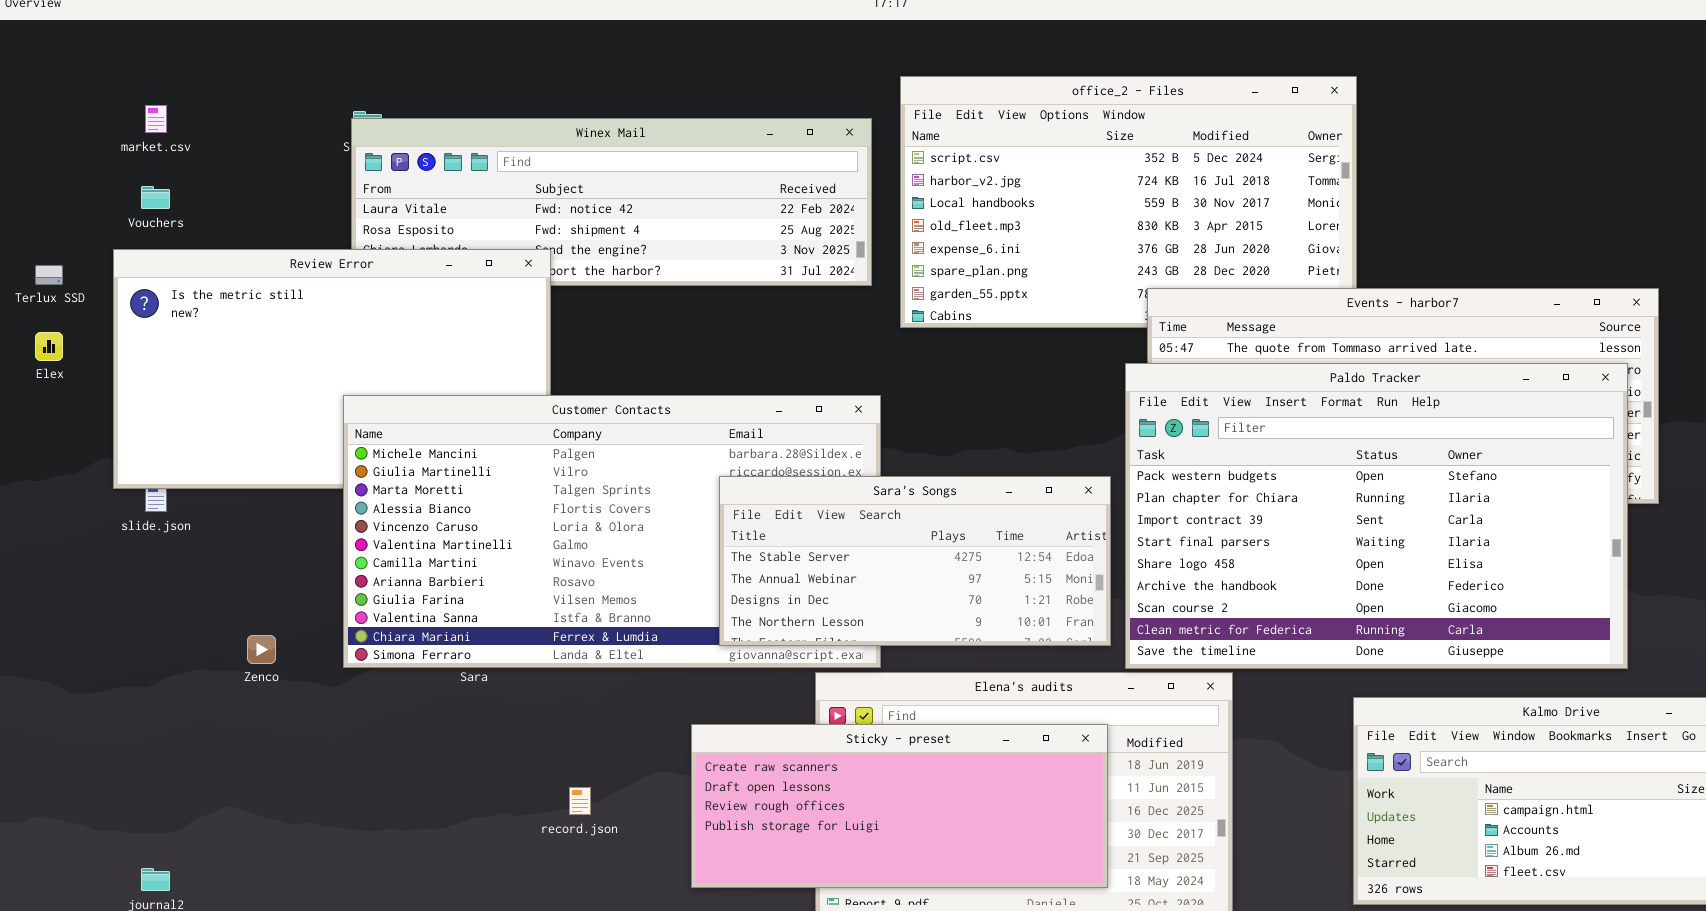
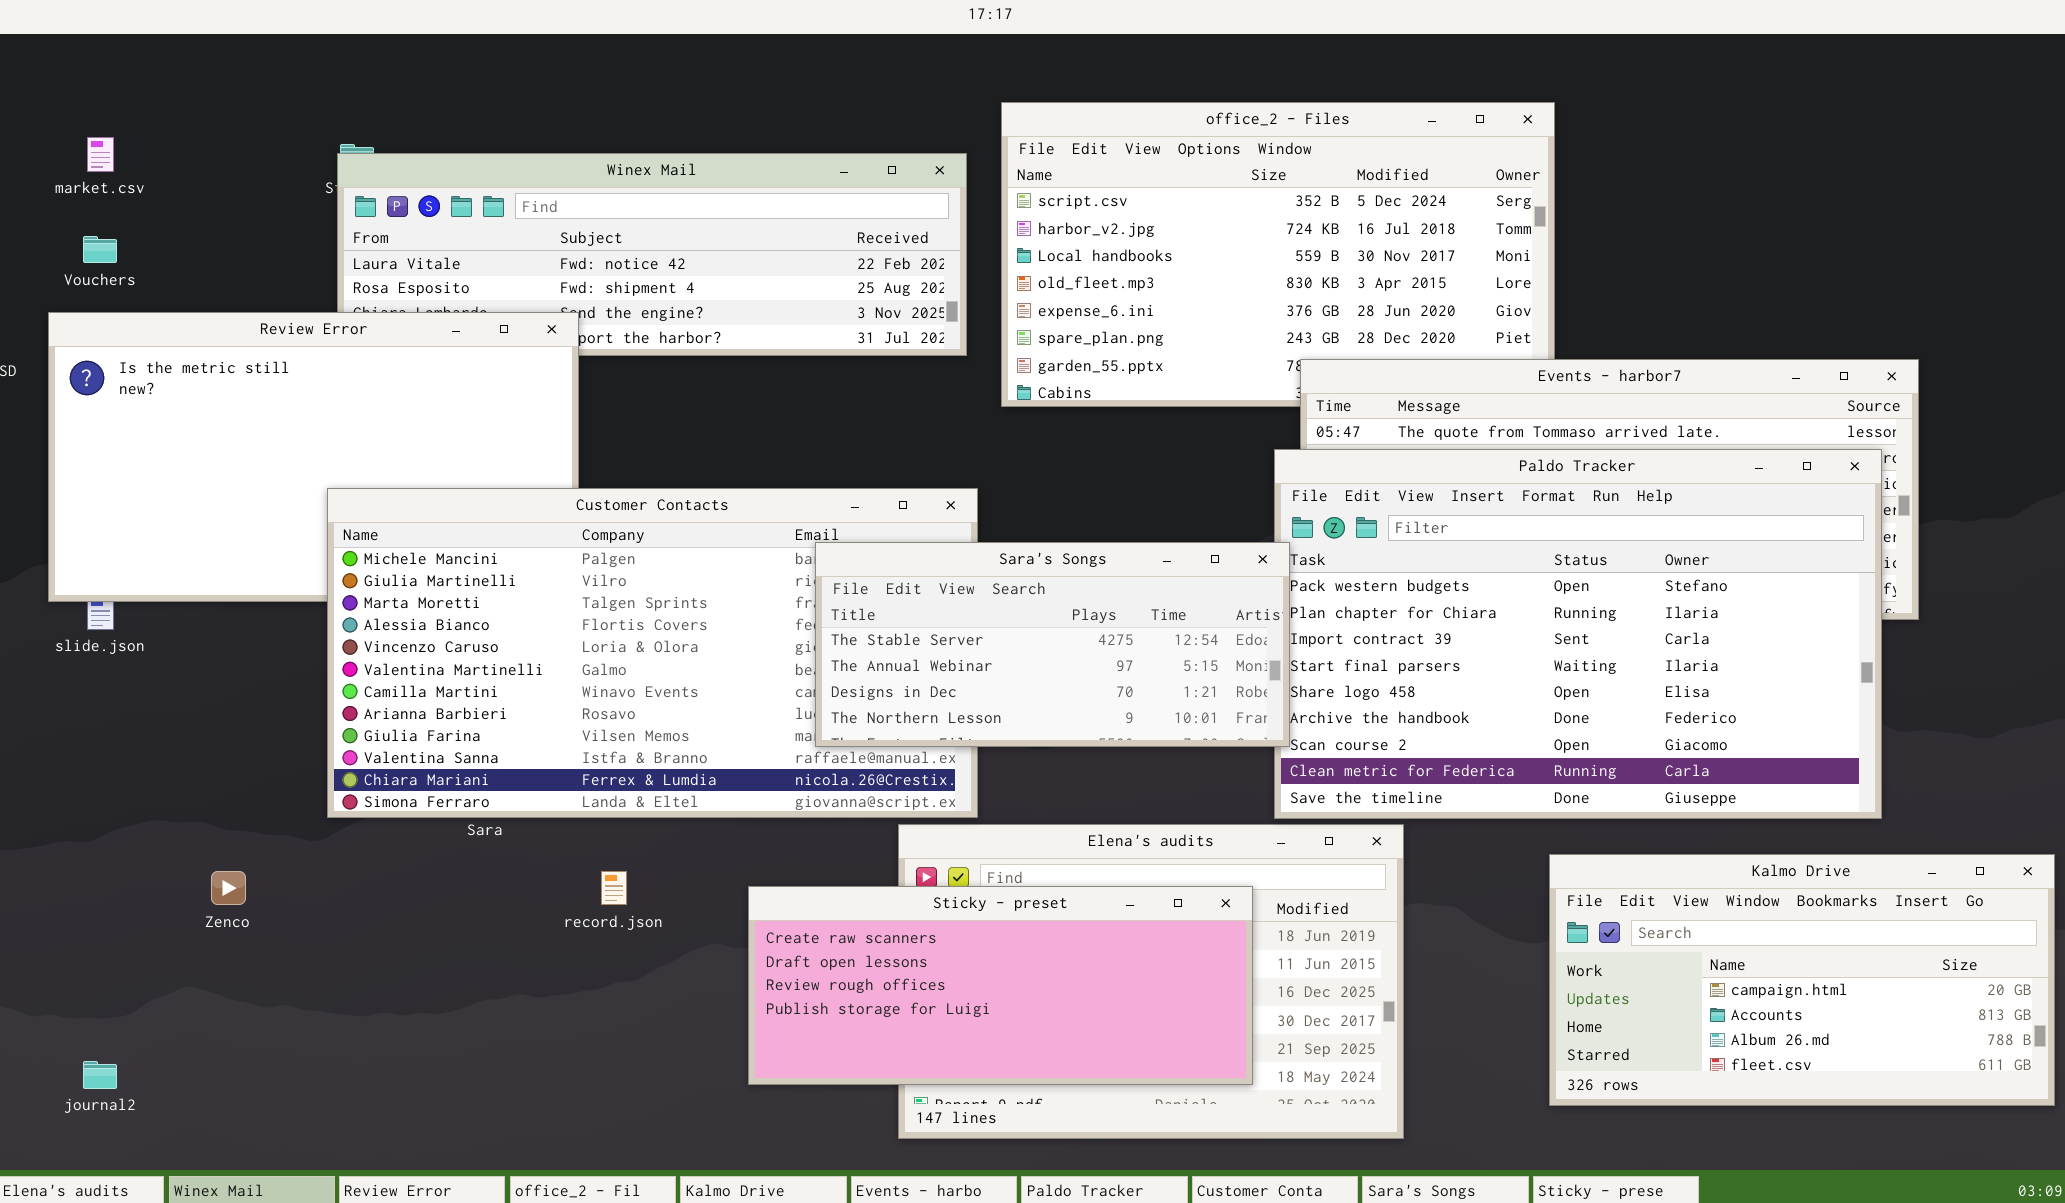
Sara's Songs: [719,476,1111,646] -> [815,542,1290,747], moved
Zenco: [247,635,276,664] -> [211,871,246,905], moved
record.json: [569,787,591,815] -> [601,871,627,905], moved

